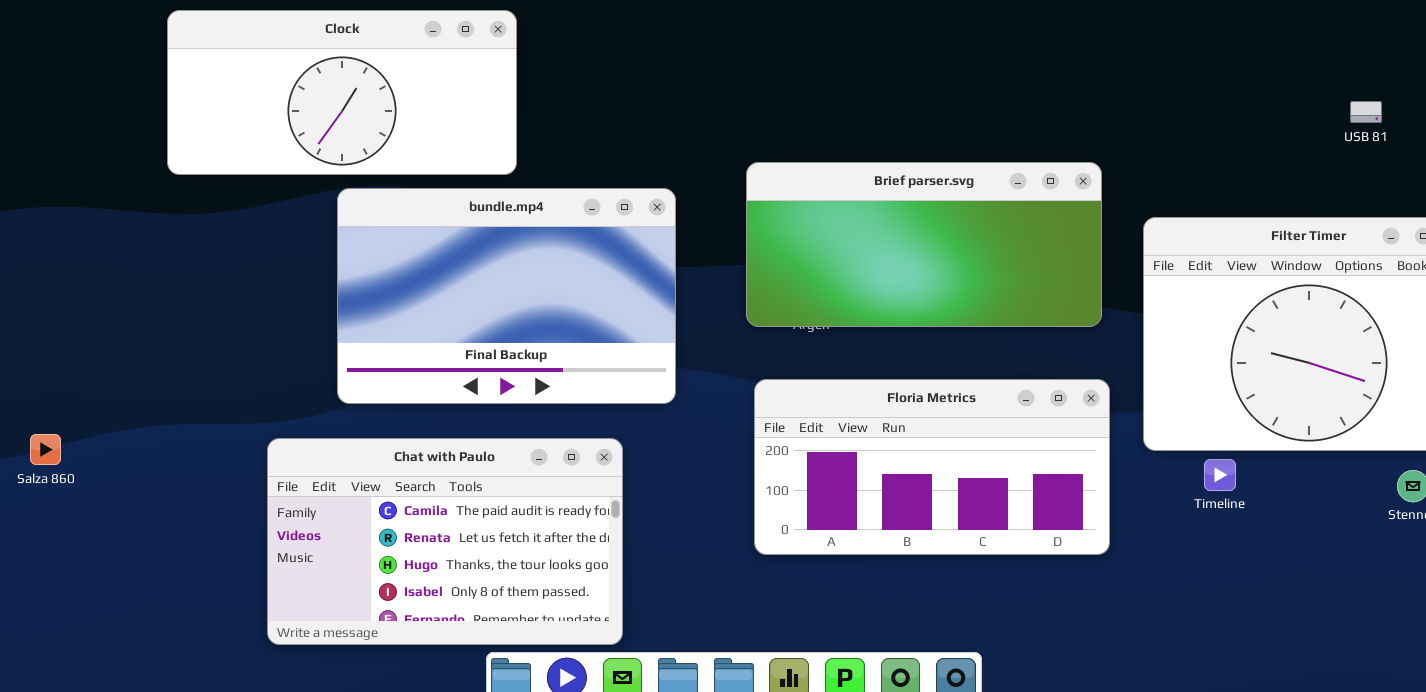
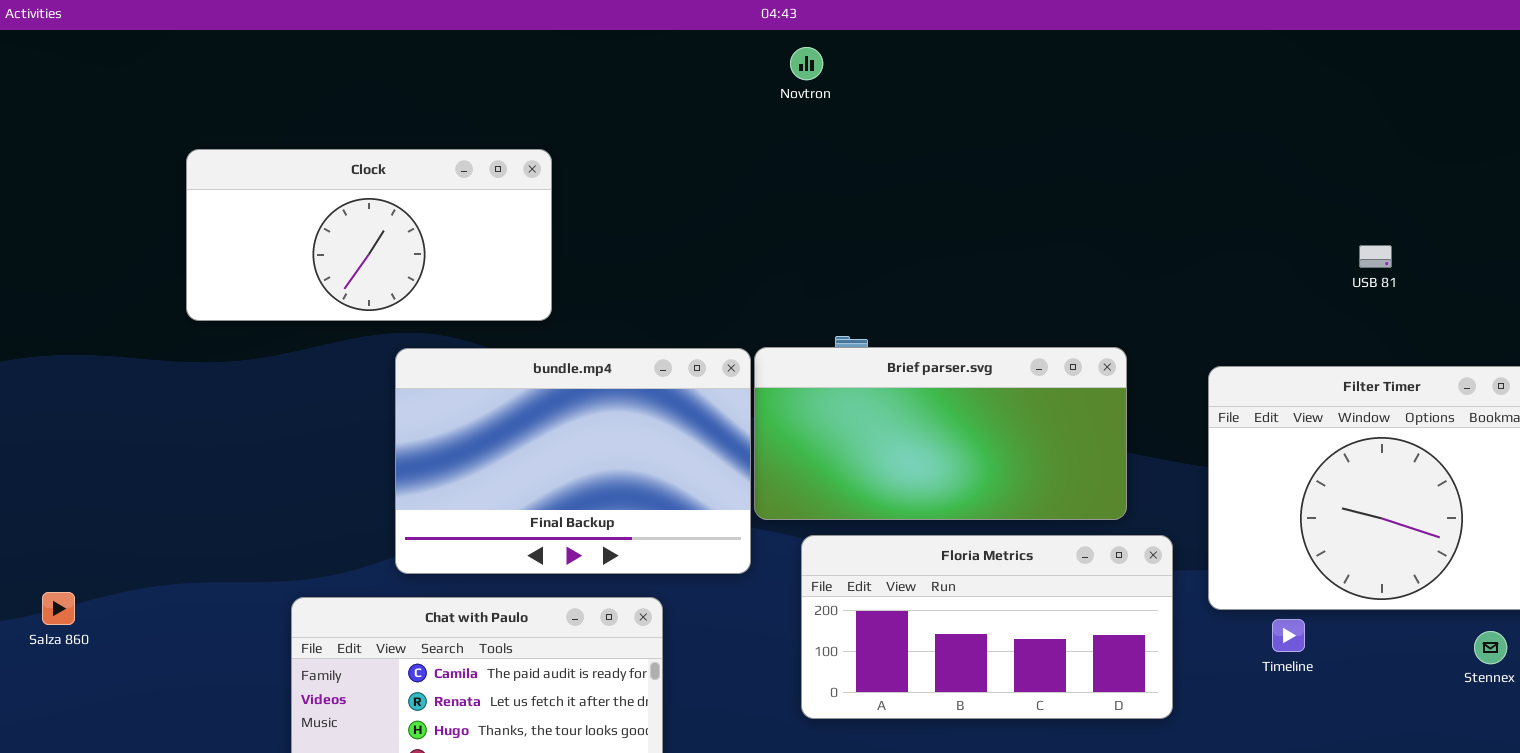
USB 81: [1350,101,1382,123] -> [1359,245,1392,268], moved
Brief parser.svg: [746,162,1102,327] -> [754,347,1127,520], moved
bundle.mp4: [337,188,676,404] -> [395,348,751,574], moved

